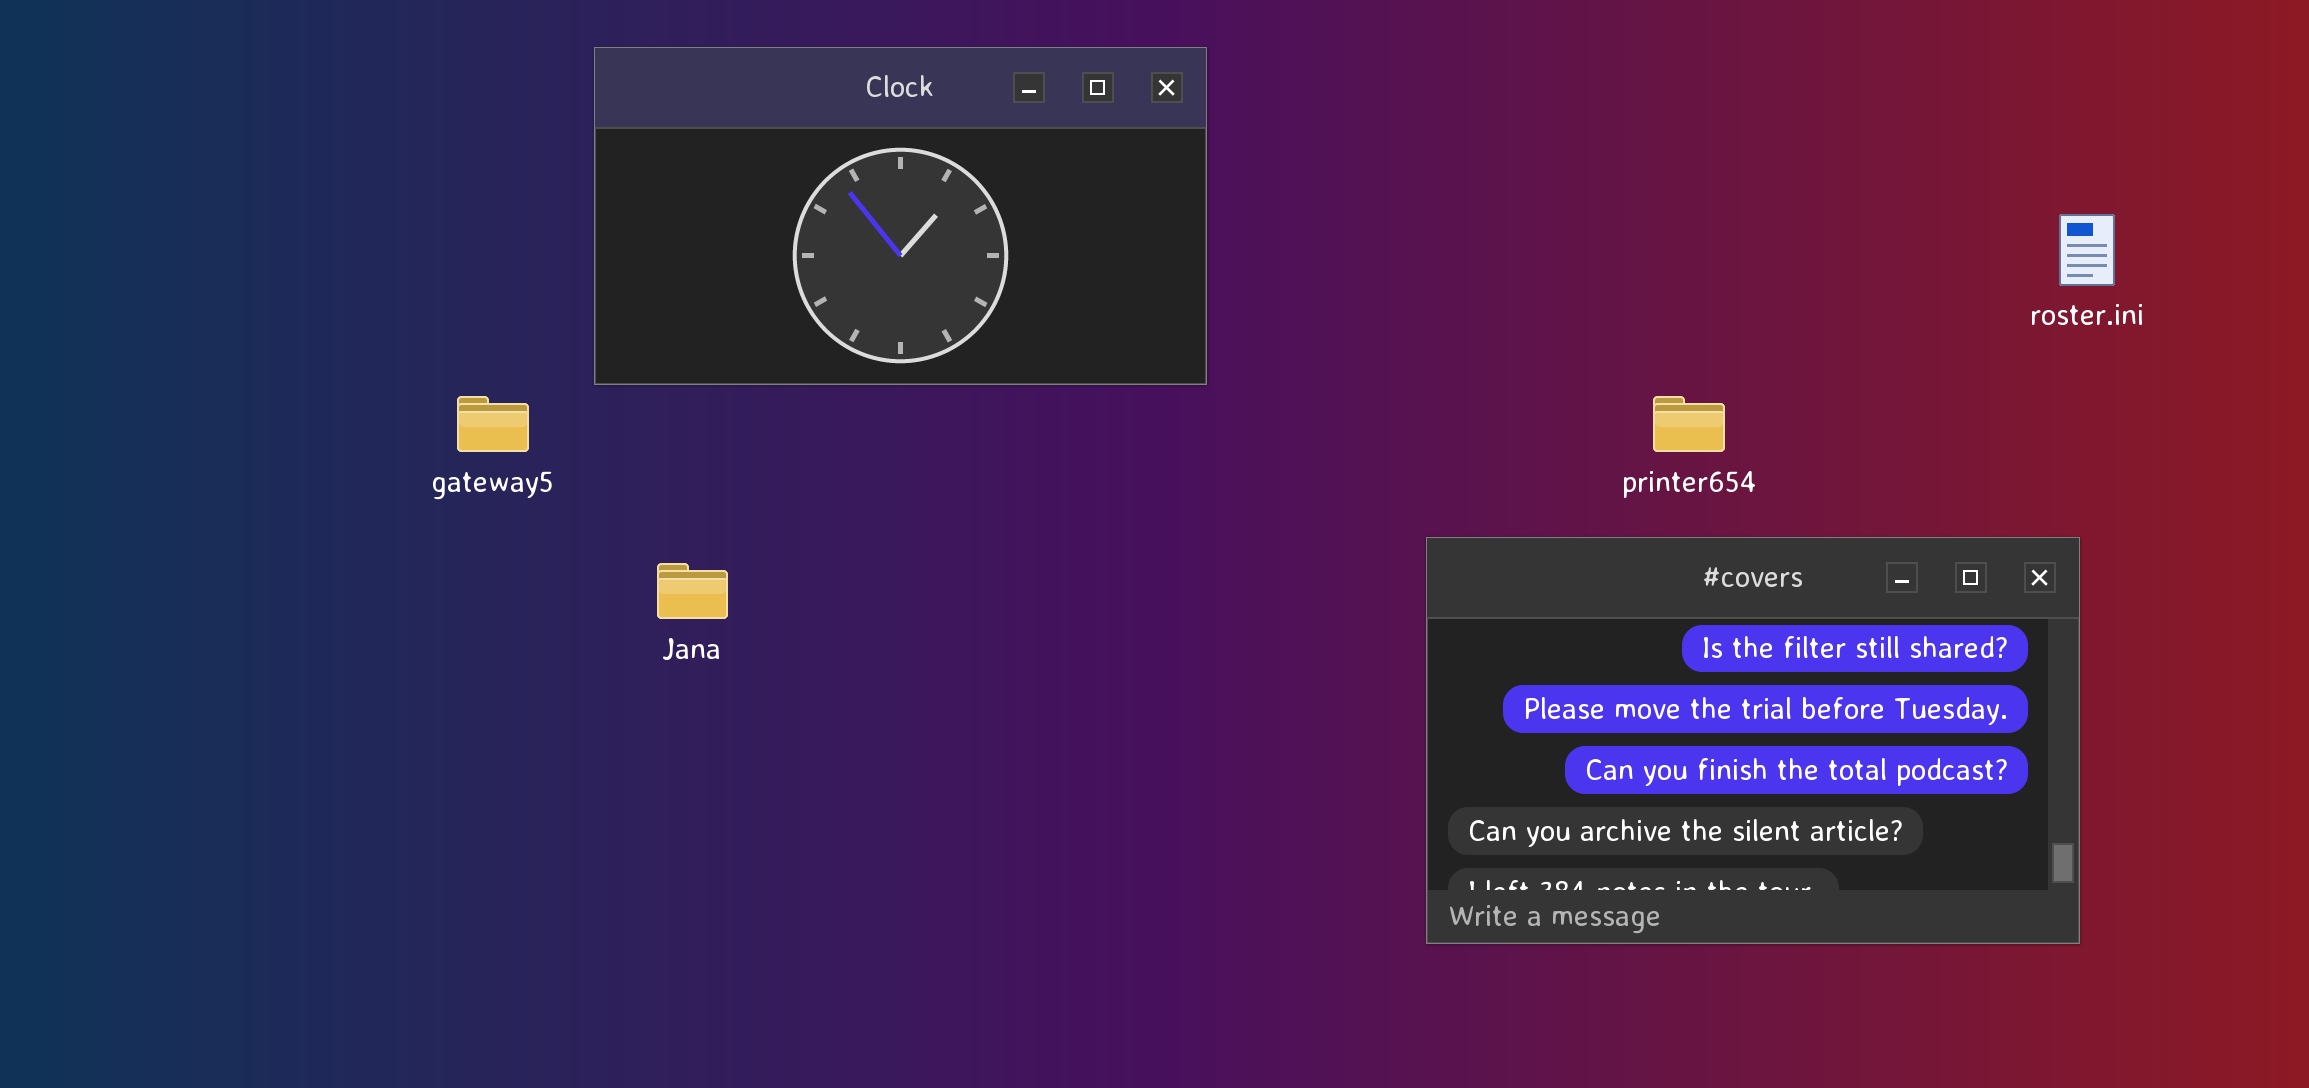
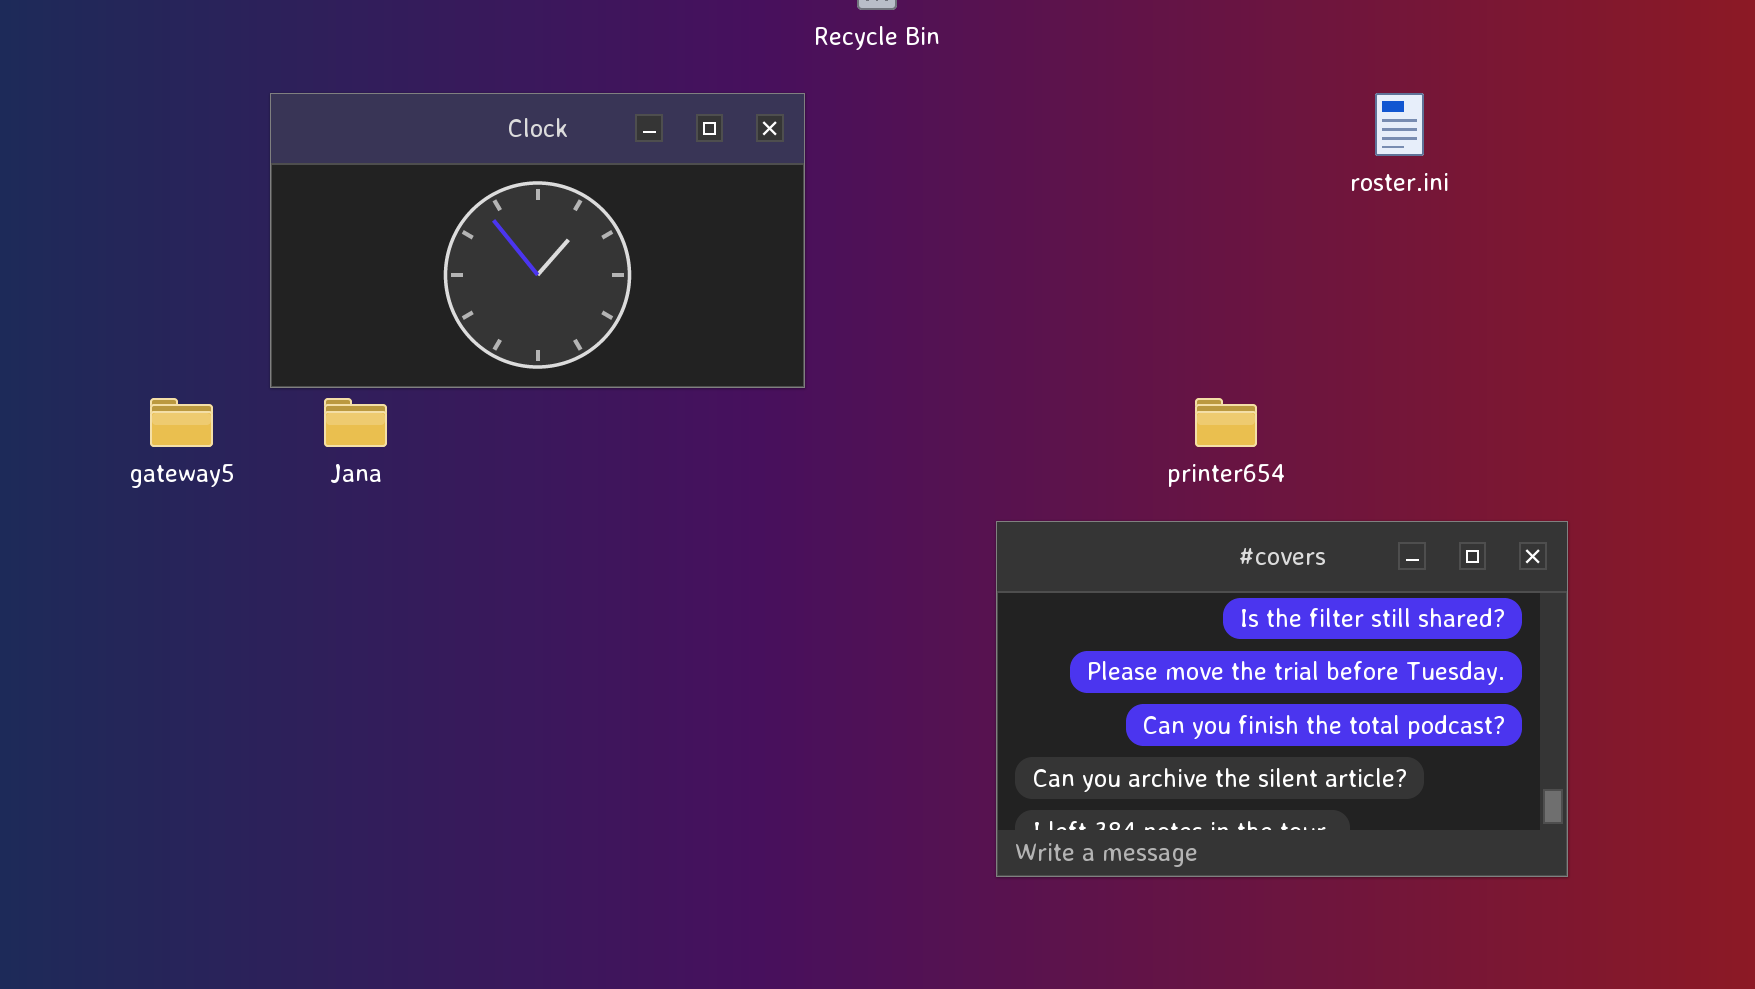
roster.ini: [2059,214,2115,286] -> [1375,93,1424,156], moved
Jana: [657,563,728,619] -> [324,398,387,447], moved

